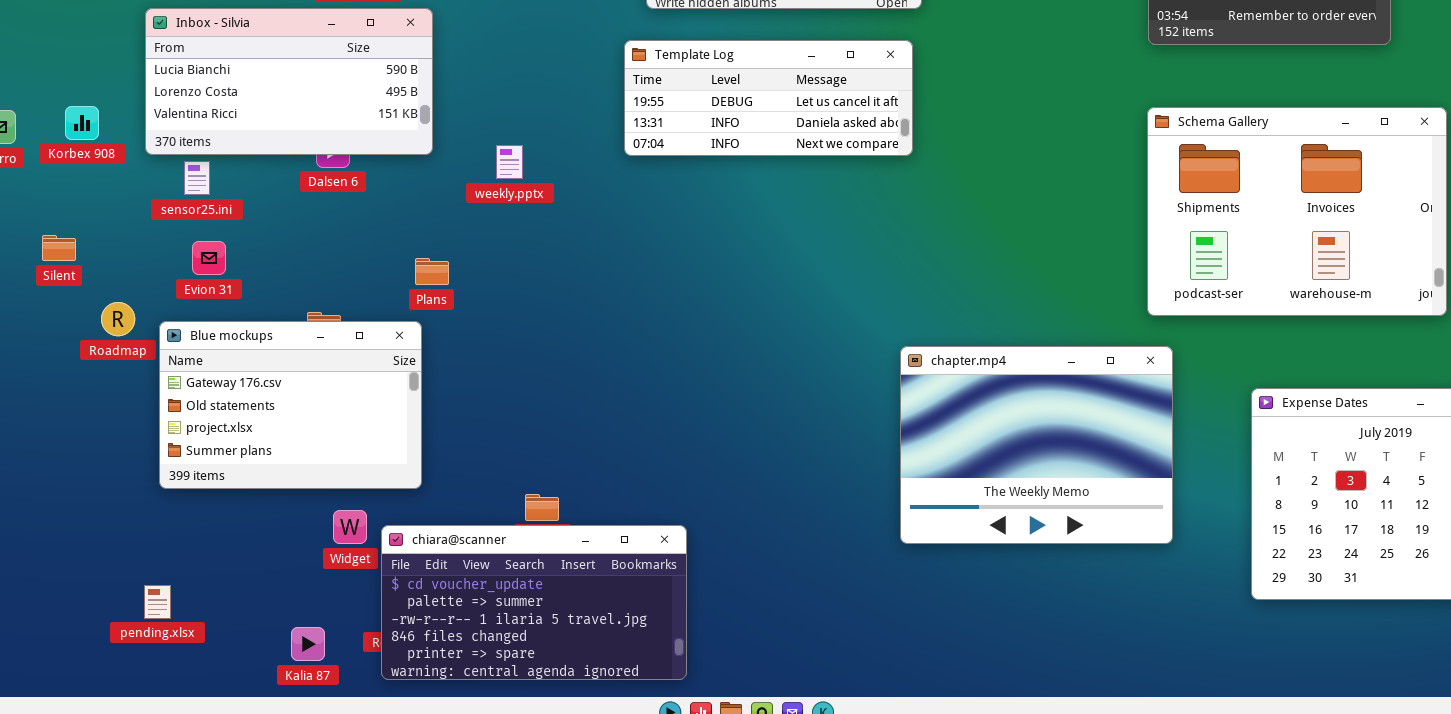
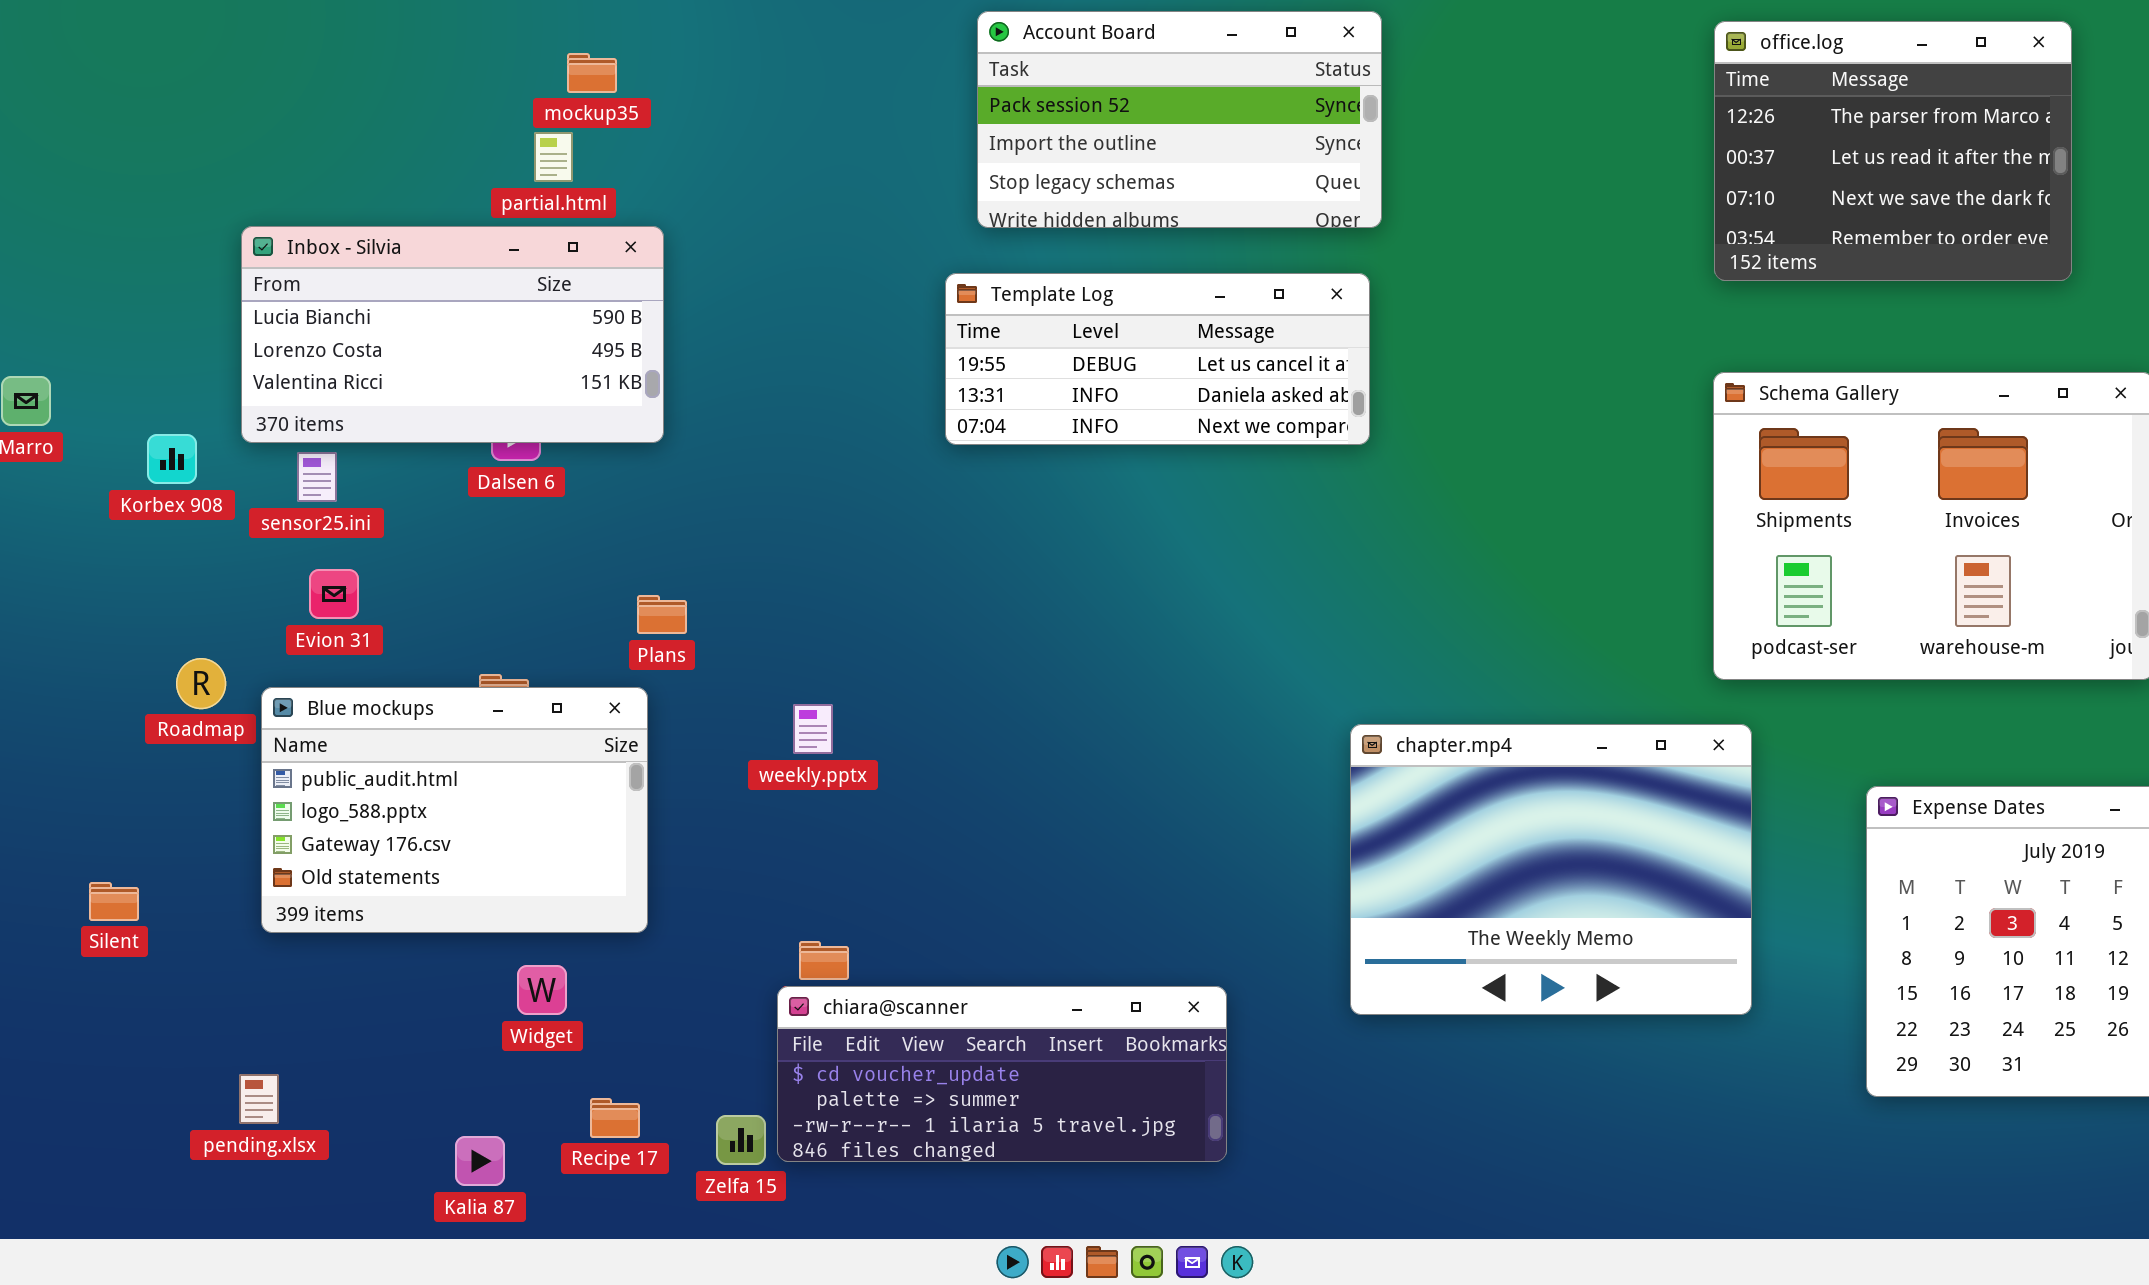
Korbex 908: [65,106,99,140] -> [147,434,197,484], moved
weekly.pptx: [496,145,523,179] -> [793,704,833,754], moved
Silent: [42,235,76,261] -> [89,882,139,921], moved
Blue mockups: [159,321,422,489] -> [261,687,648,933], scrolled up 2 rows
chiara@scanner: [381,525,687,680] -> [777,986,1227,1162], moved, resized

